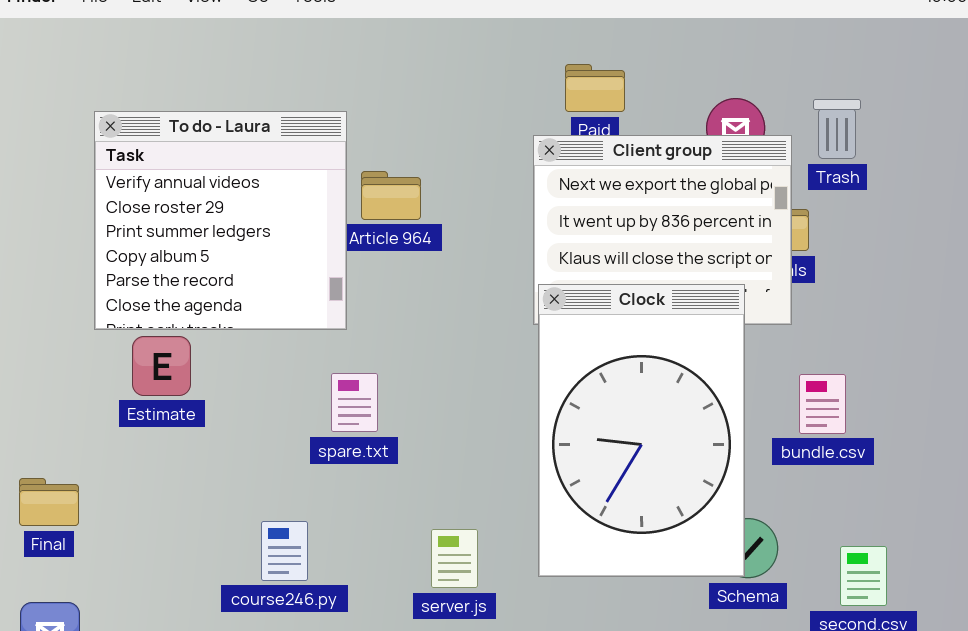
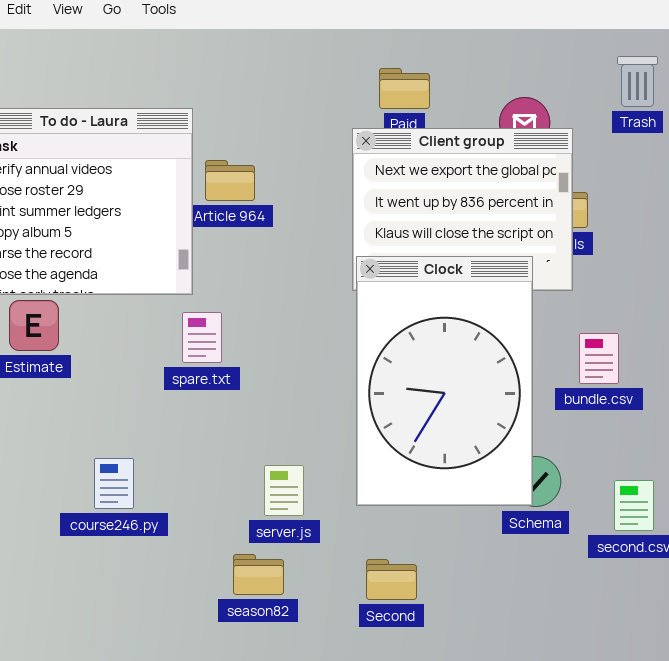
Trash: [813,99,861,159] -> [617,56,658,107], moved
spare.txt: [331,373,378,432] -> [182,312,222,363], moved
course246.py: [261,521,308,581] -> [94,458,134,509], moved

